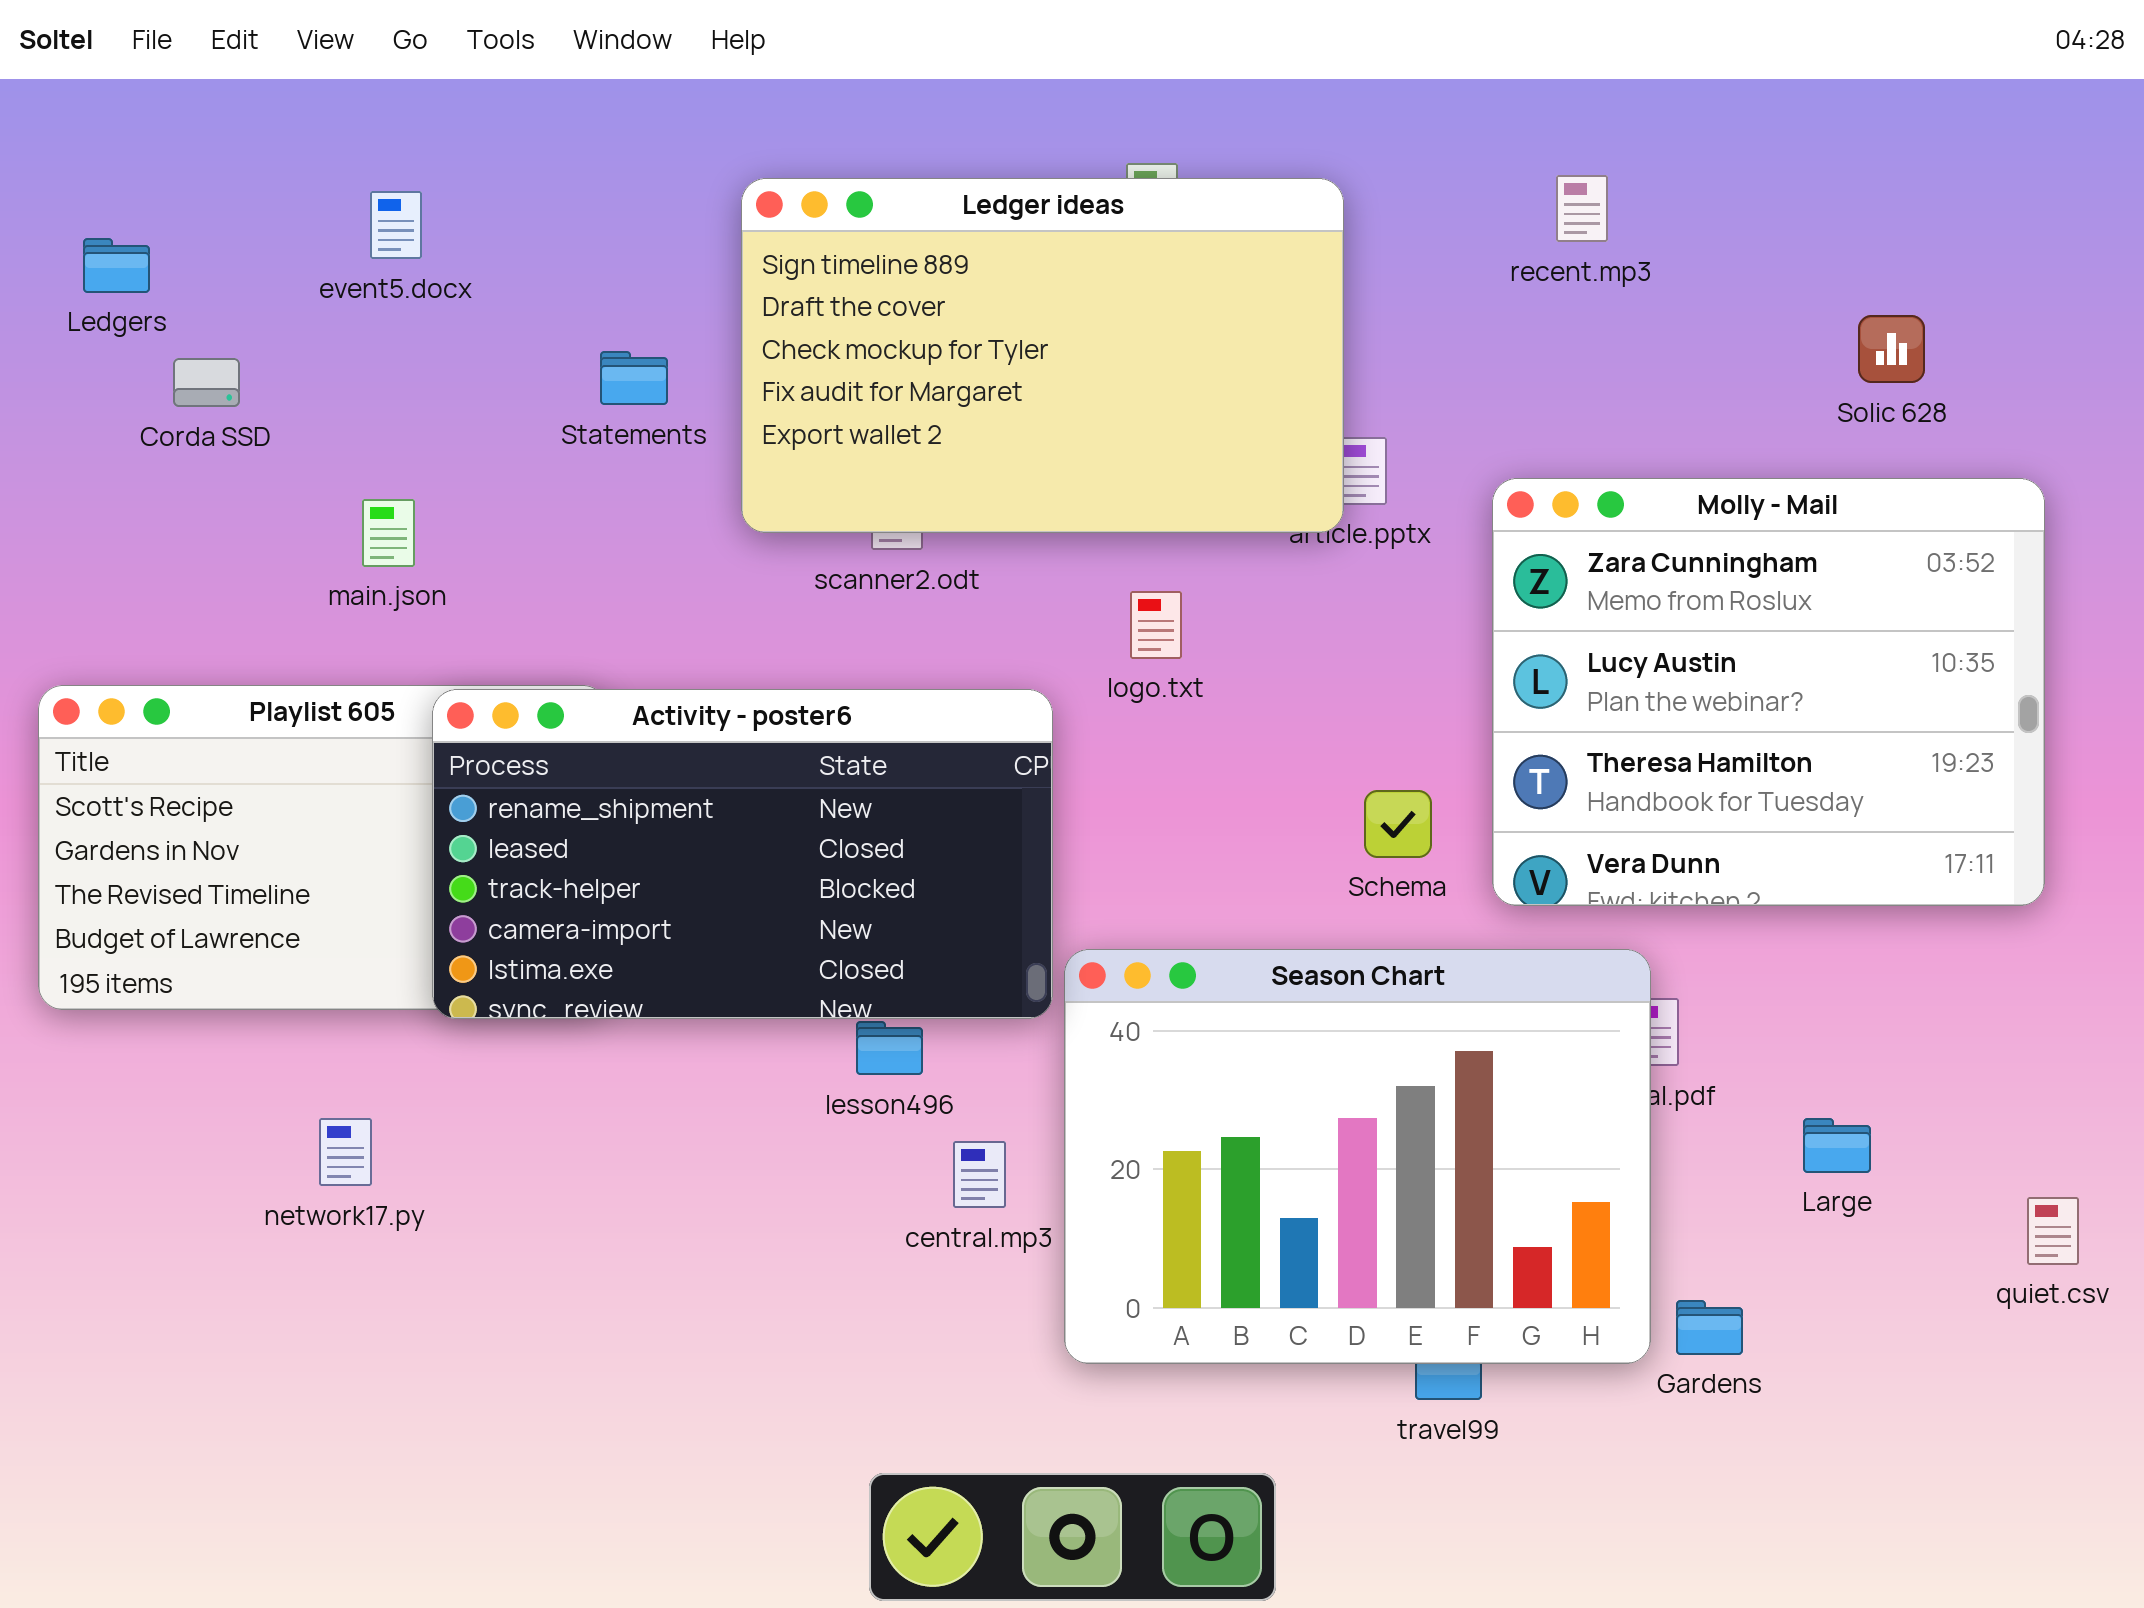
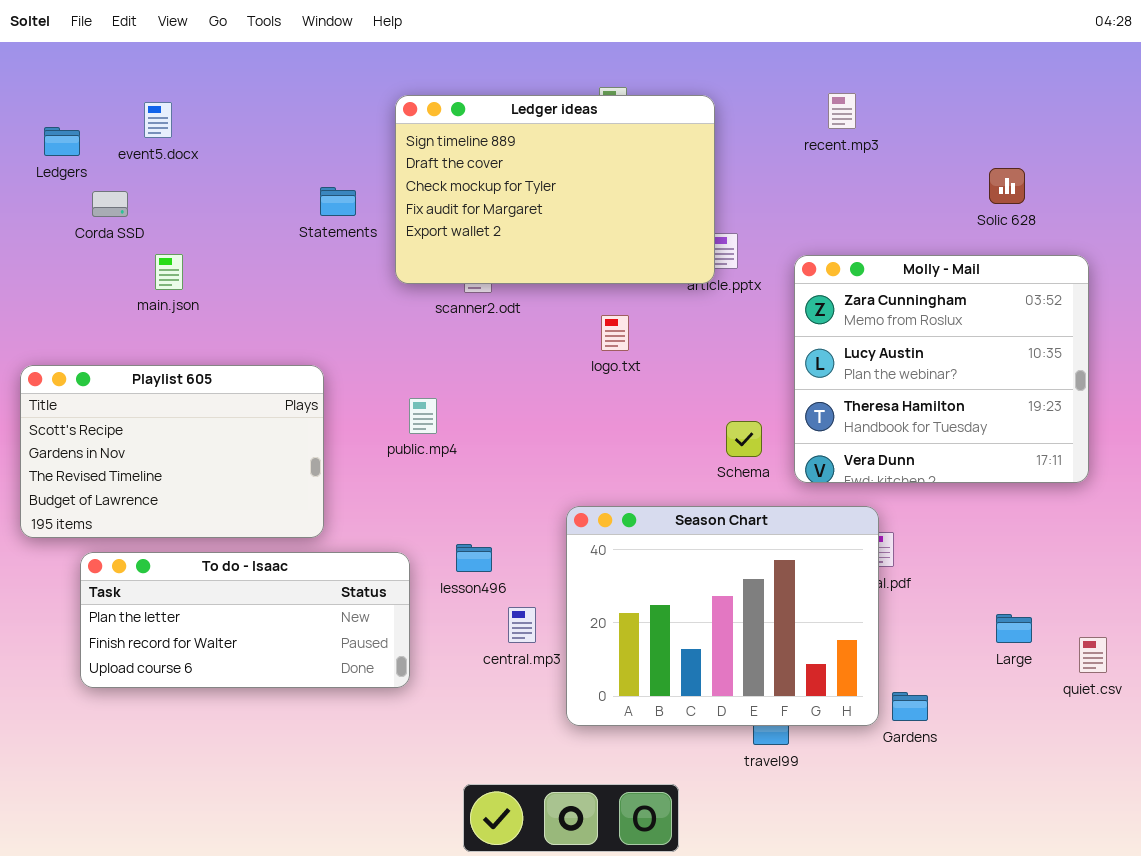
event5.docx: [370,191,422,259] -> [144,102,172,138], moved
main.json: [362,499,415,567] -> [155,254,183,290], moved
Activity - poster6: [432,689,1053,1019] -> none, closed
To do - Isaac: none -> [80,552,410,688], opened
Large: [1803,1118,1871,1173] -> [996,614,1032,643], moved

